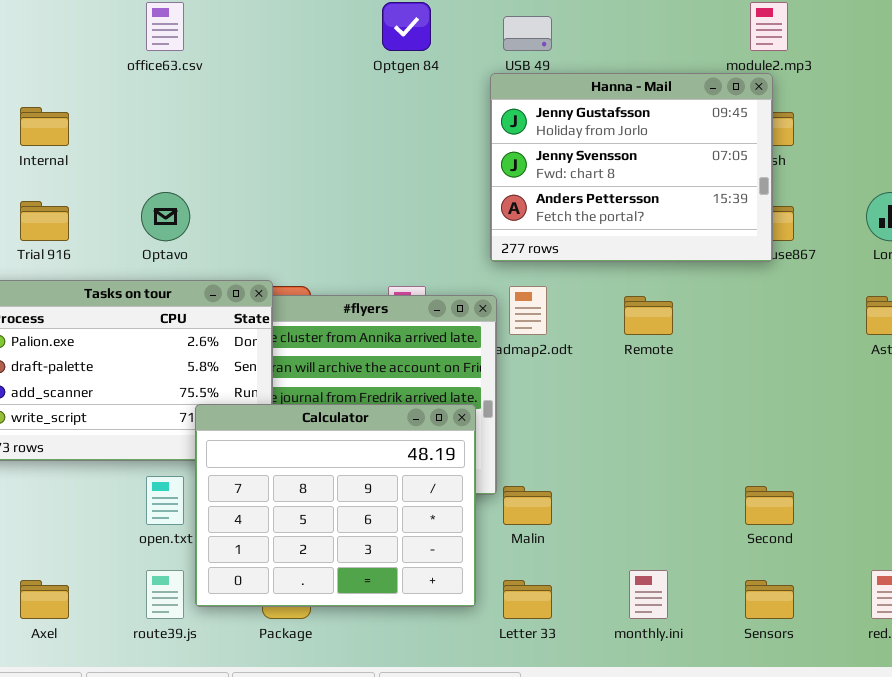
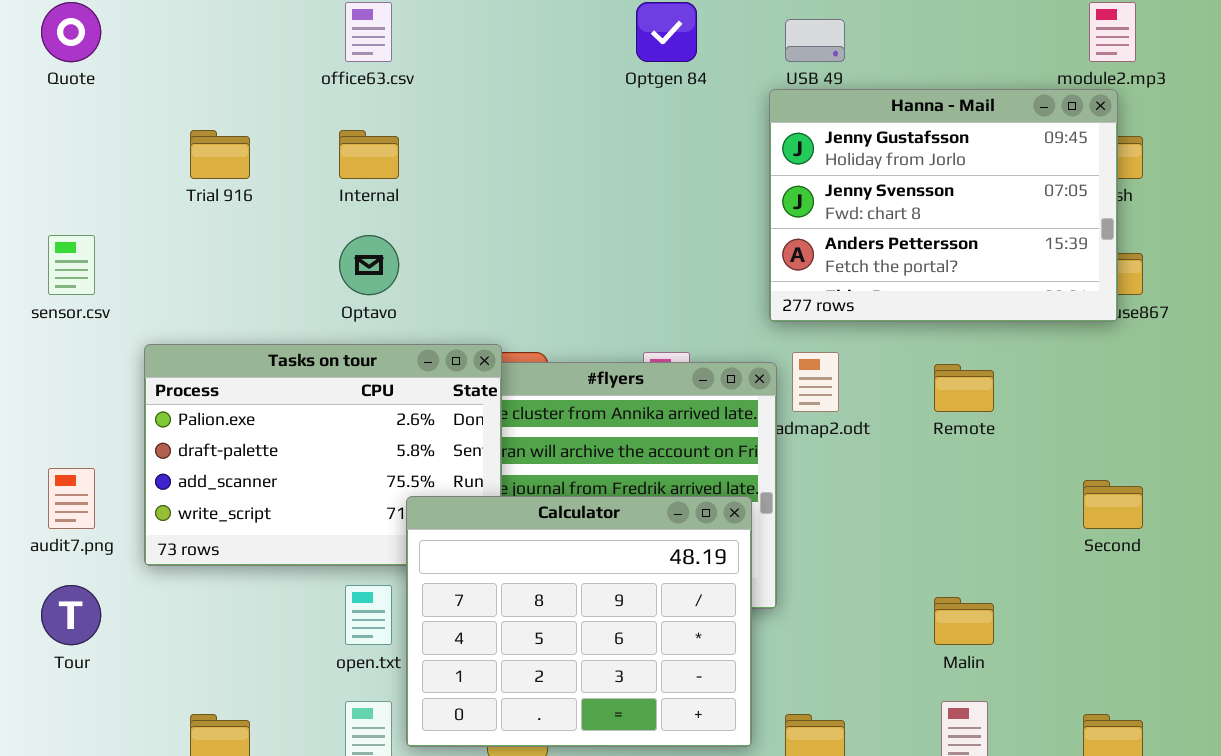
Internal: [20,107,69,146] -> [339,130,399,179], moved
Trial 916: [20,201,69,241] -> [190,130,250,179], moved
Malin: [503,486,552,525] -> [934,597,994,645], moved
Second: [745,486,794,525] -> [1083,480,1143,529], moved

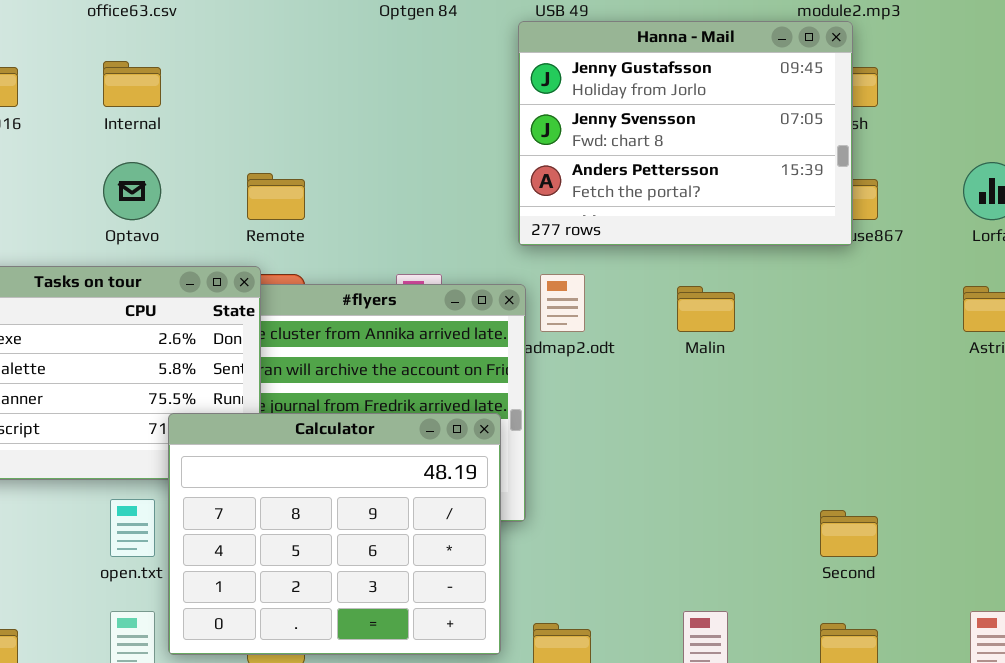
Remote: [934,364,994,412] -> [247,173,305,220], moved
Second: [1083,480,1143,529] -> [820,510,878,557], moved
Malin: [934,597,994,645] -> [677,286,735,332], moved

